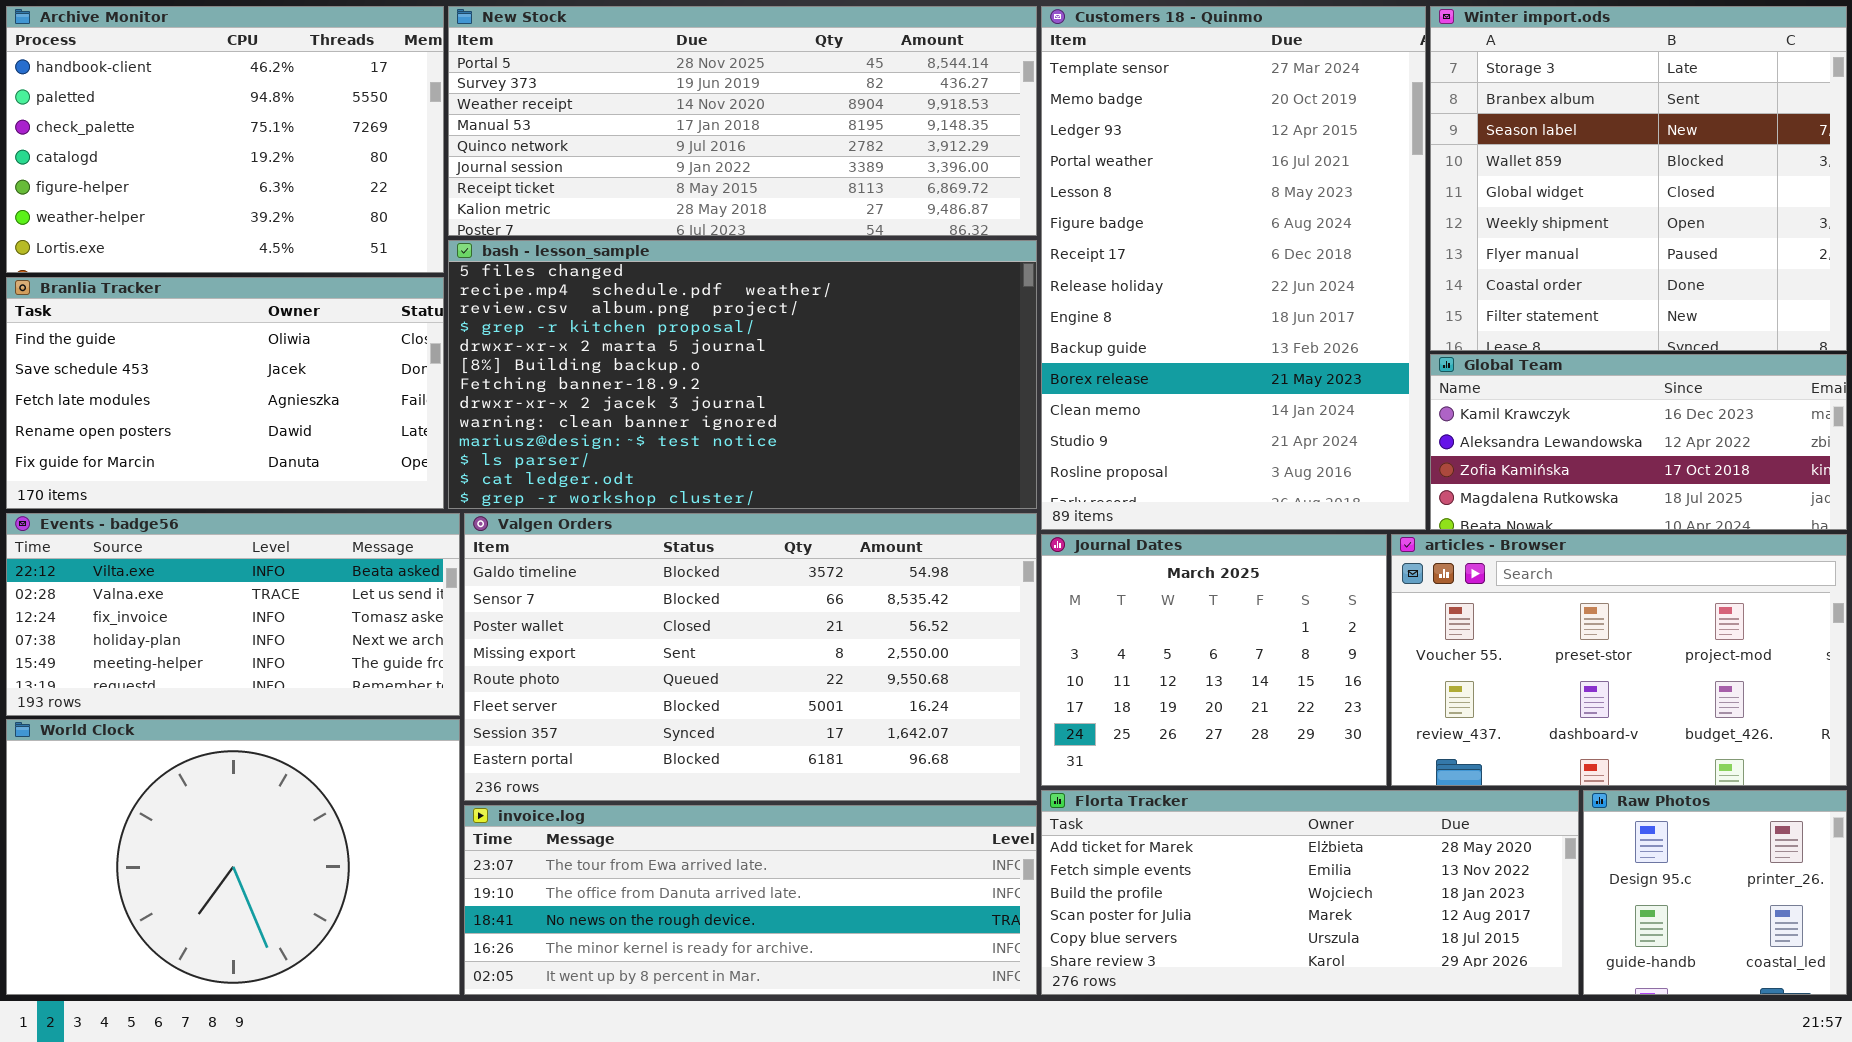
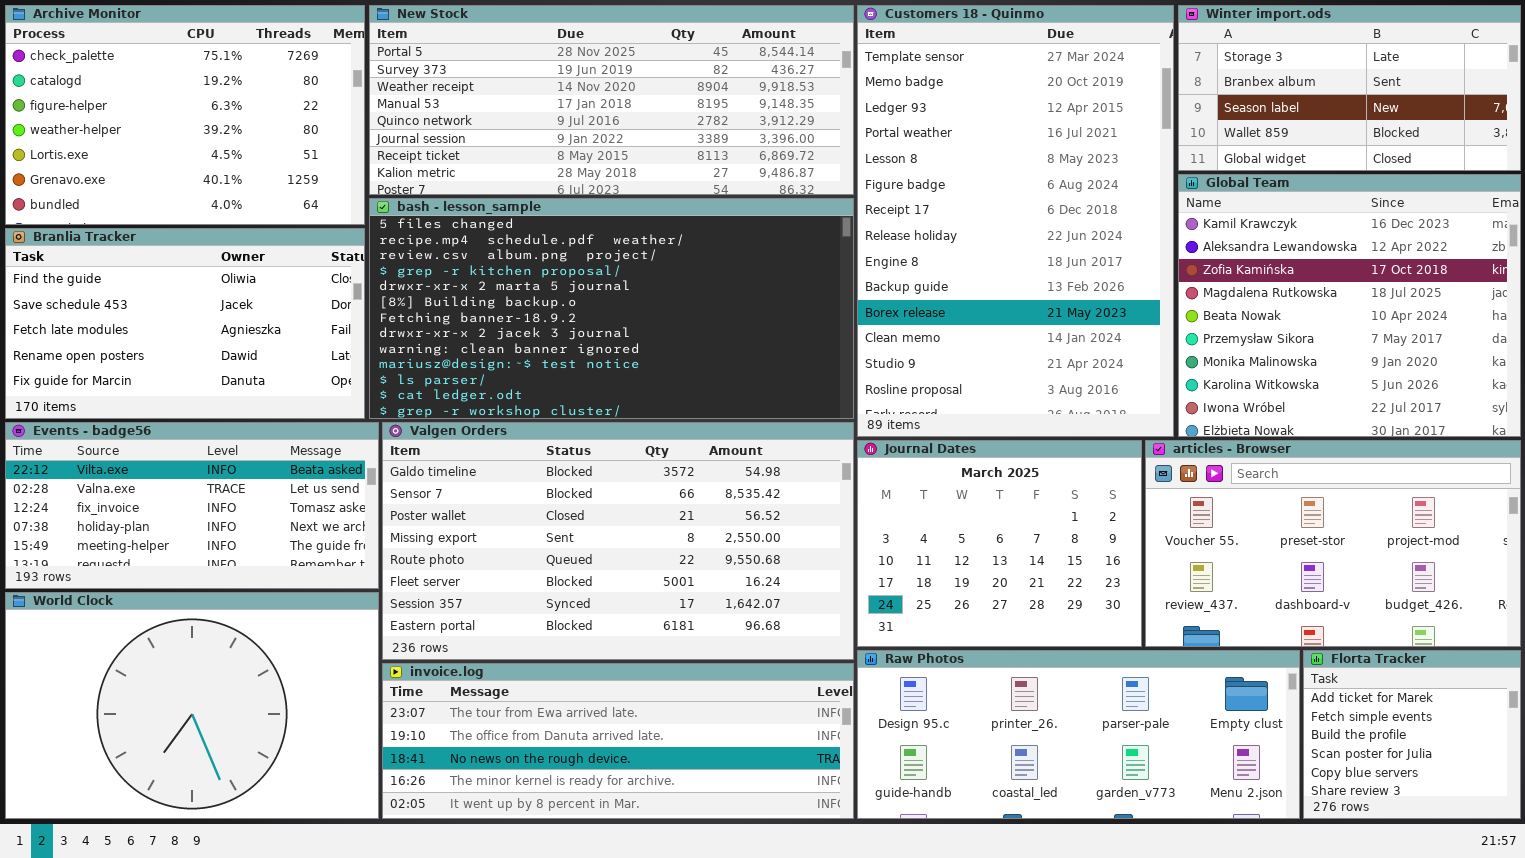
Archive Monitor: [6,6,444,273] -> [5,5,365,225], scrolled down 2 rows
Winter import.ods: [1430,6,1847,351] -> [1178,5,1521,171], resized
Global Team: [1430,354,1847,530] -> [1178,174,1521,437], resized
Florta Tracker: [1041,790,1579,995] -> [1303,650,1521,819], moved, resized
Raw Photos: [1583,790,1847,995] -> [857,650,1300,819], moved, resized

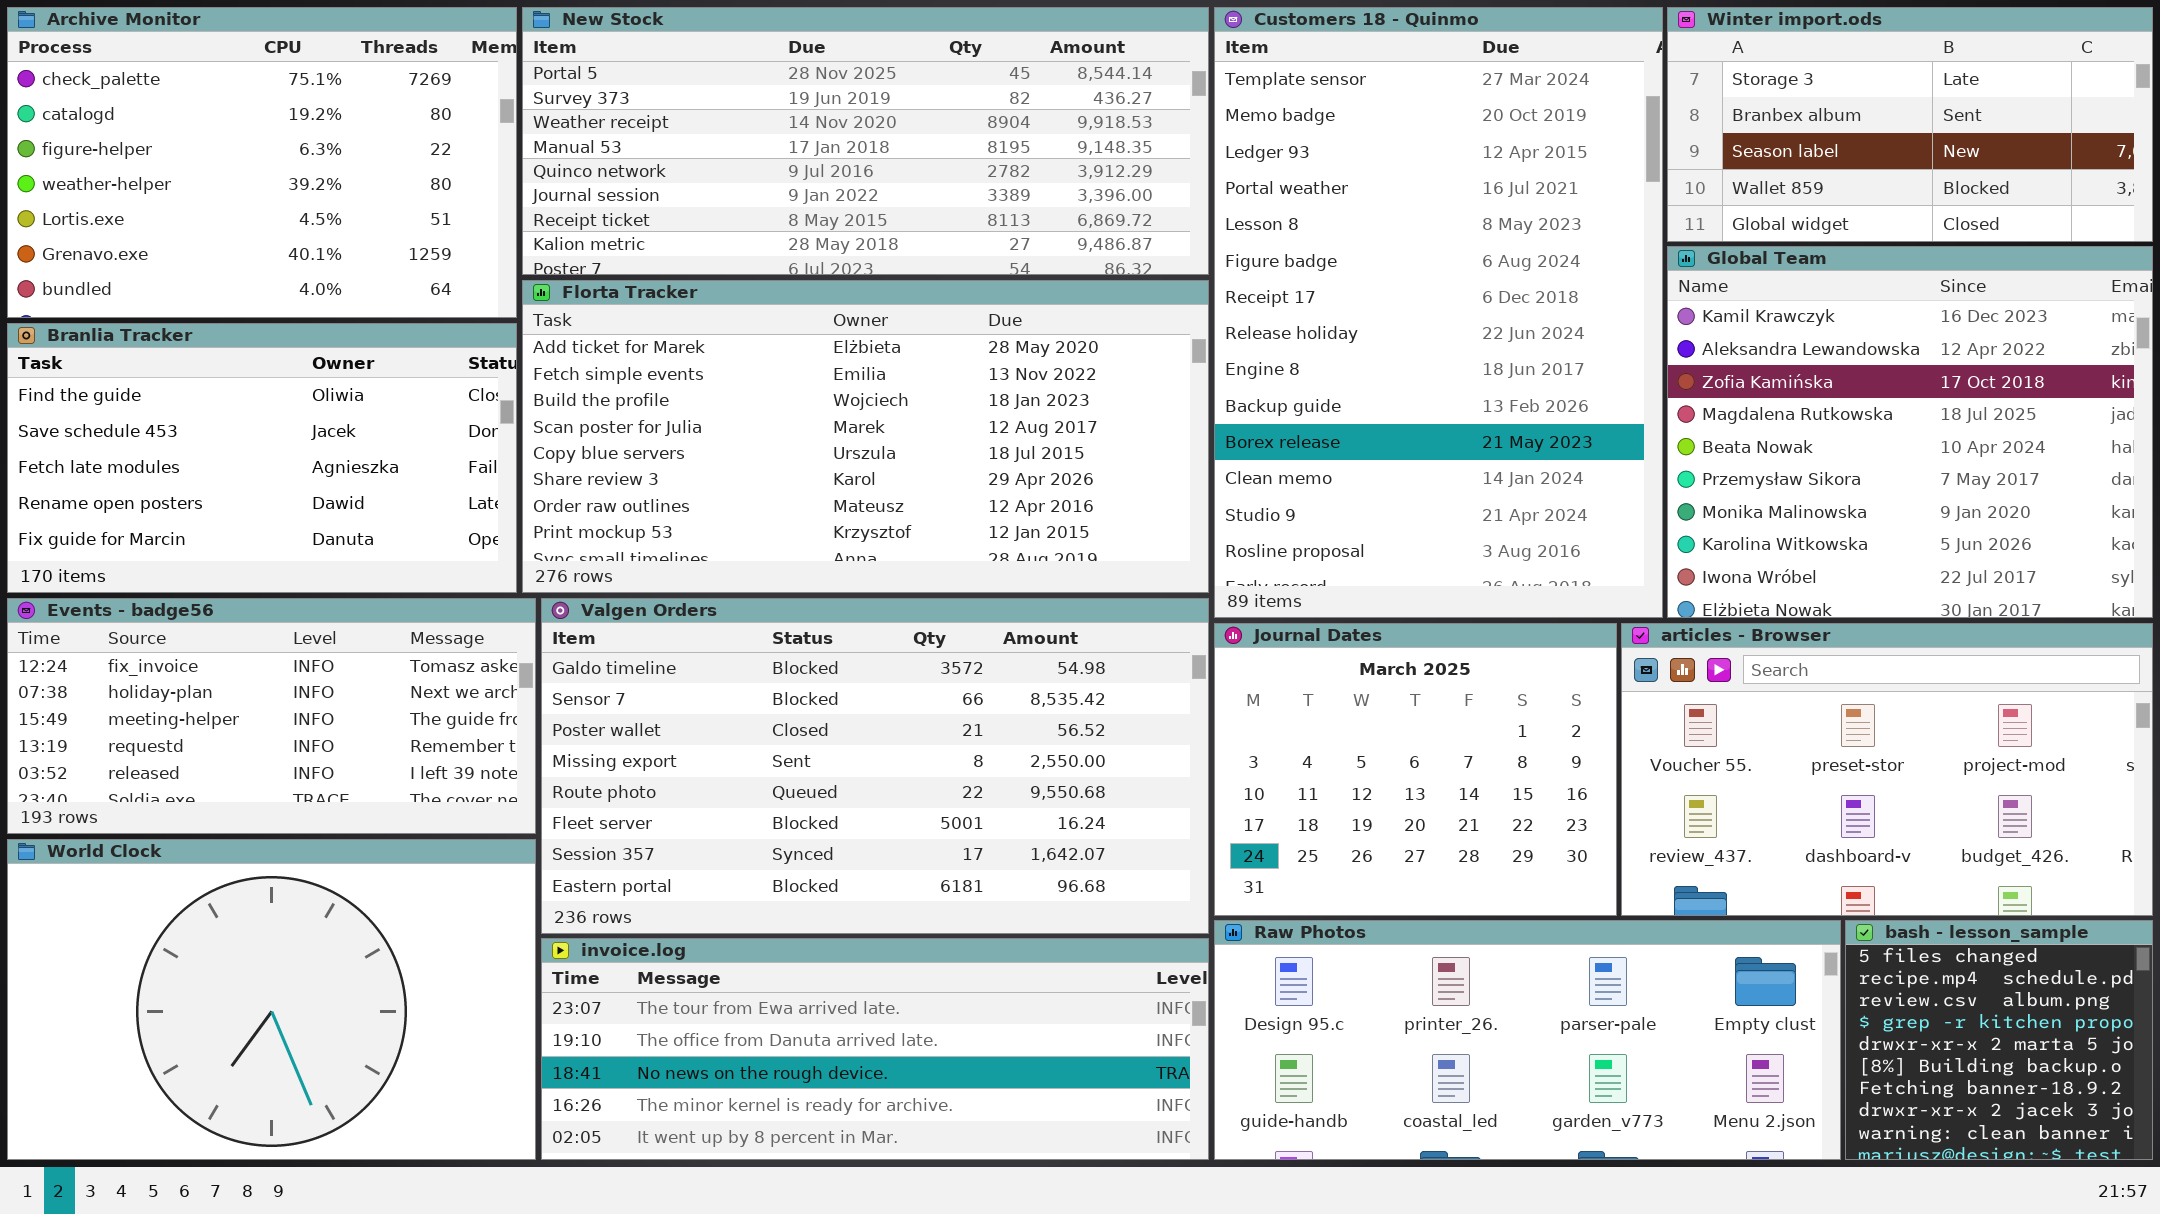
bash - lesson_sample: [369,198,854,419] -> [1845,920,2153,1160], moved, resized
Events - badge56: [5,422,379,589] -> [7,598,536,834], scrolled down 2 rows
Florta Tracker: [1303,650,1521,819] -> [522,280,1209,593], moved, resized

